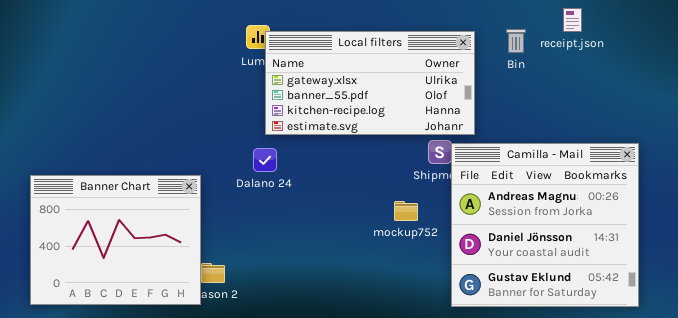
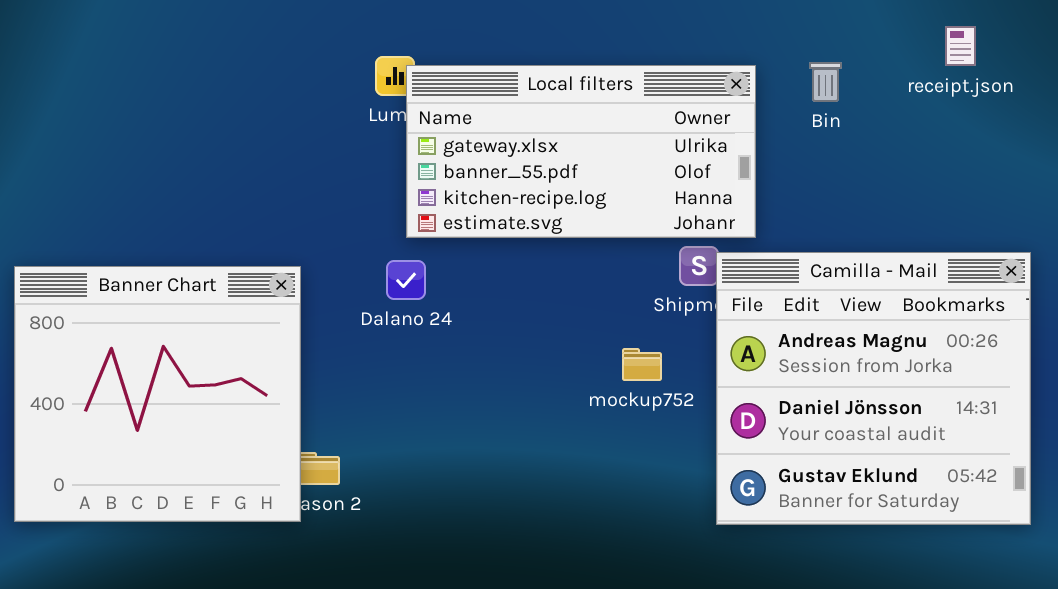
receipt.json: [563,8,582,32] -> [945,26,976,66], moved
Banner Chart: [30,175,201,305] -> [14,266,301,522], resized

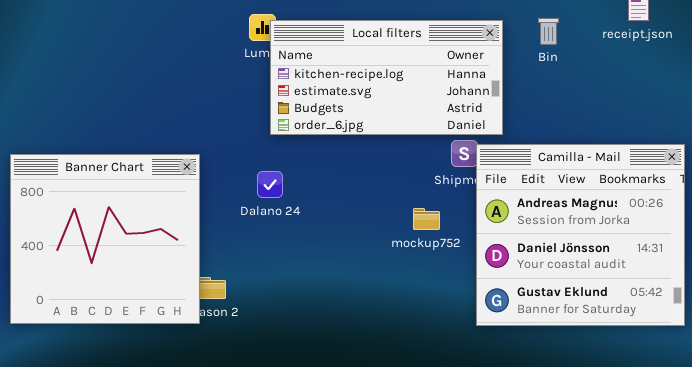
Local filters: [406,65,756,238] -> [270,20,503,135], scrolled down 2 rows
Dalano 24: [386,260,426,300] -> [257,171,283,198], moved

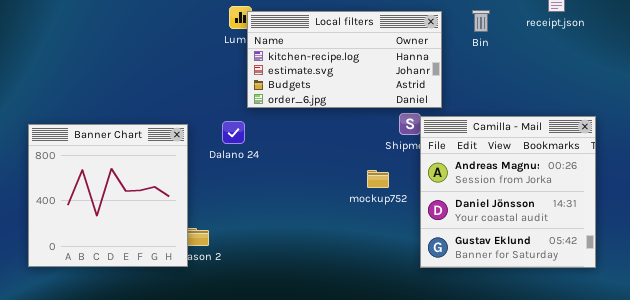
Dalano 24: [257,171,283,198] -> [222,121,245,144], moved

